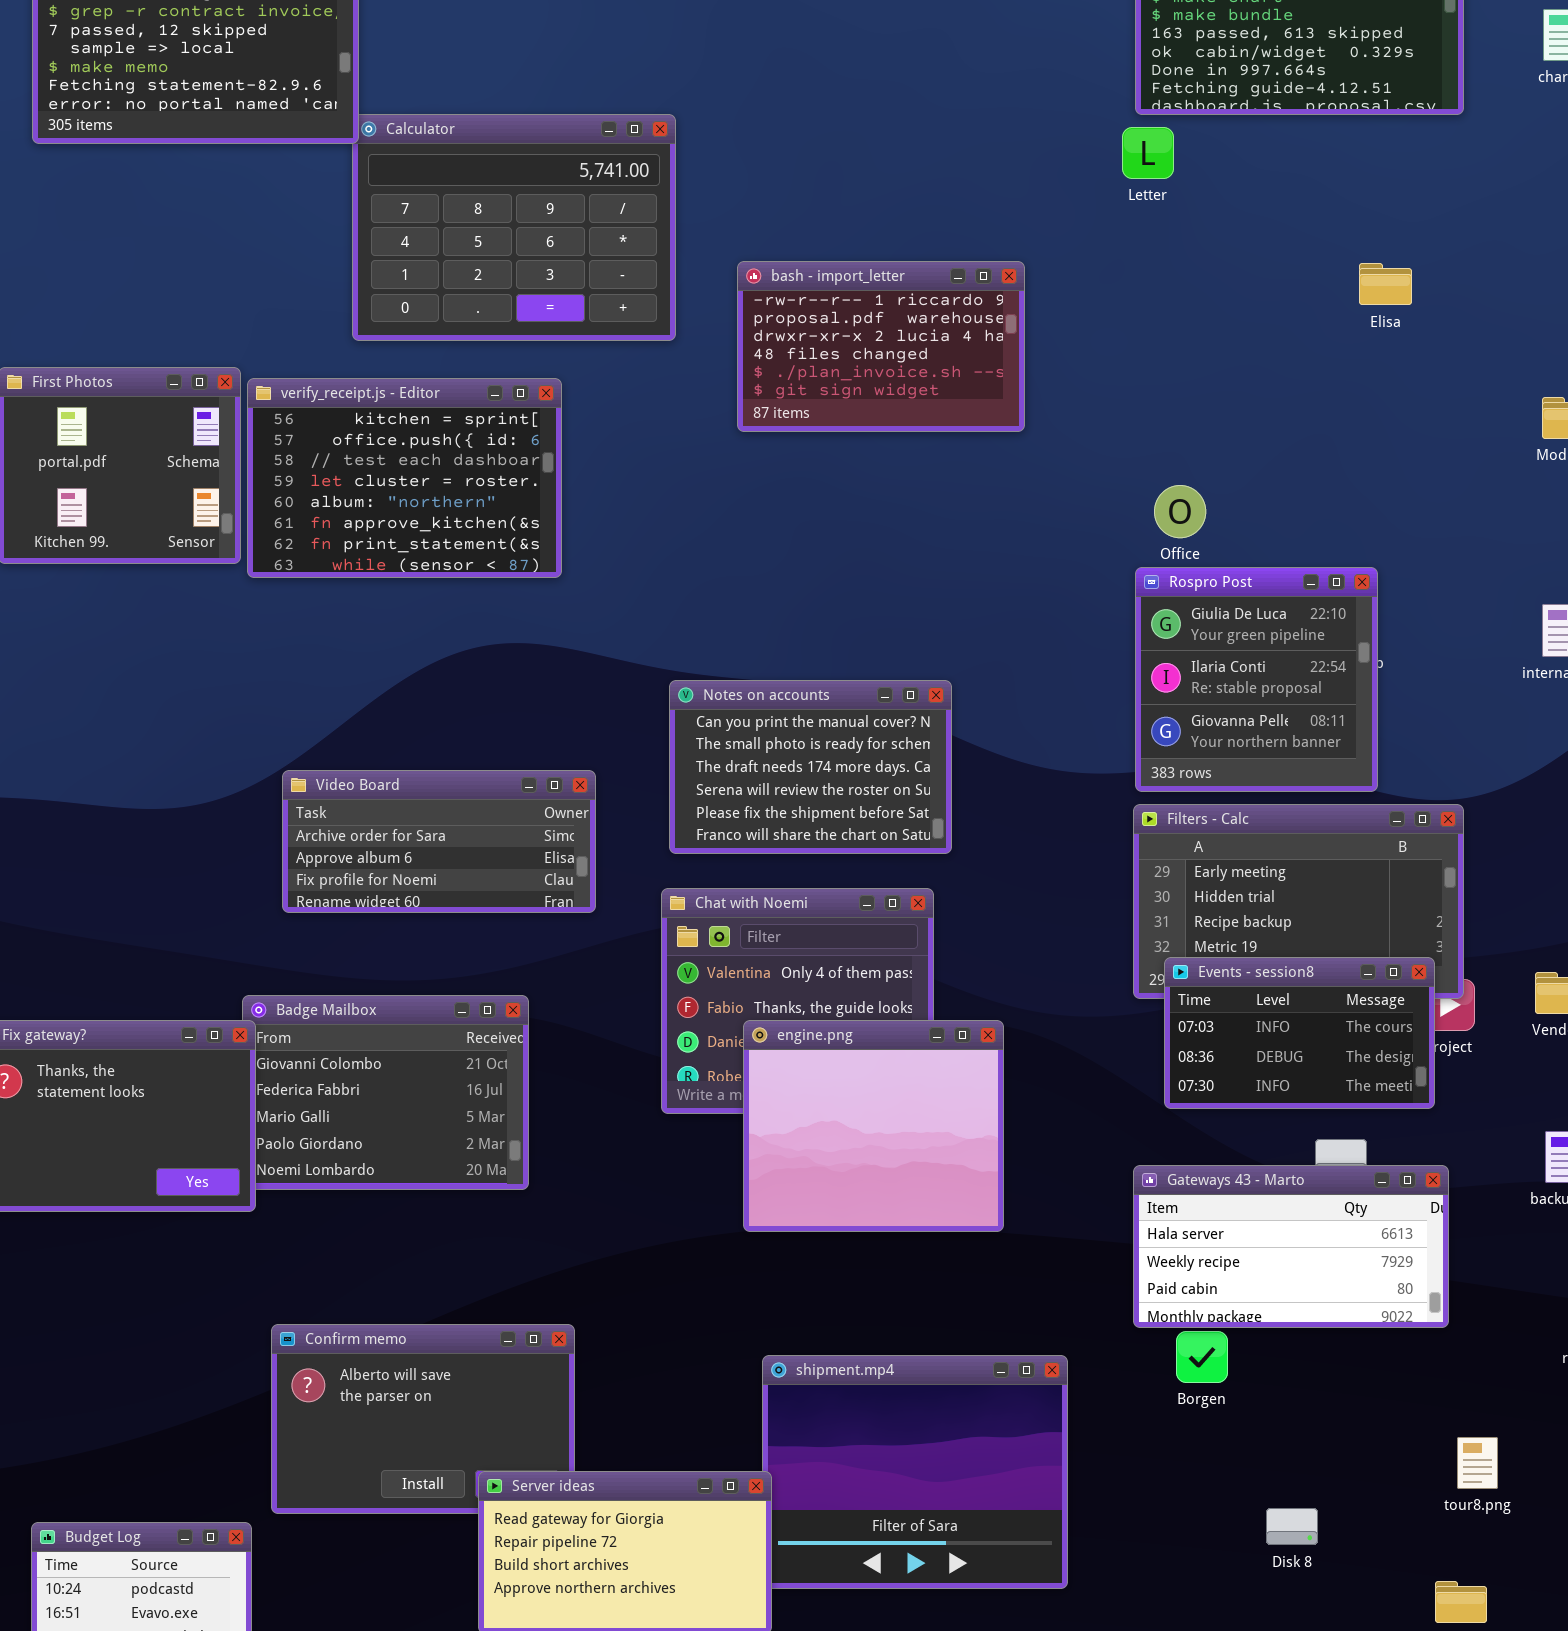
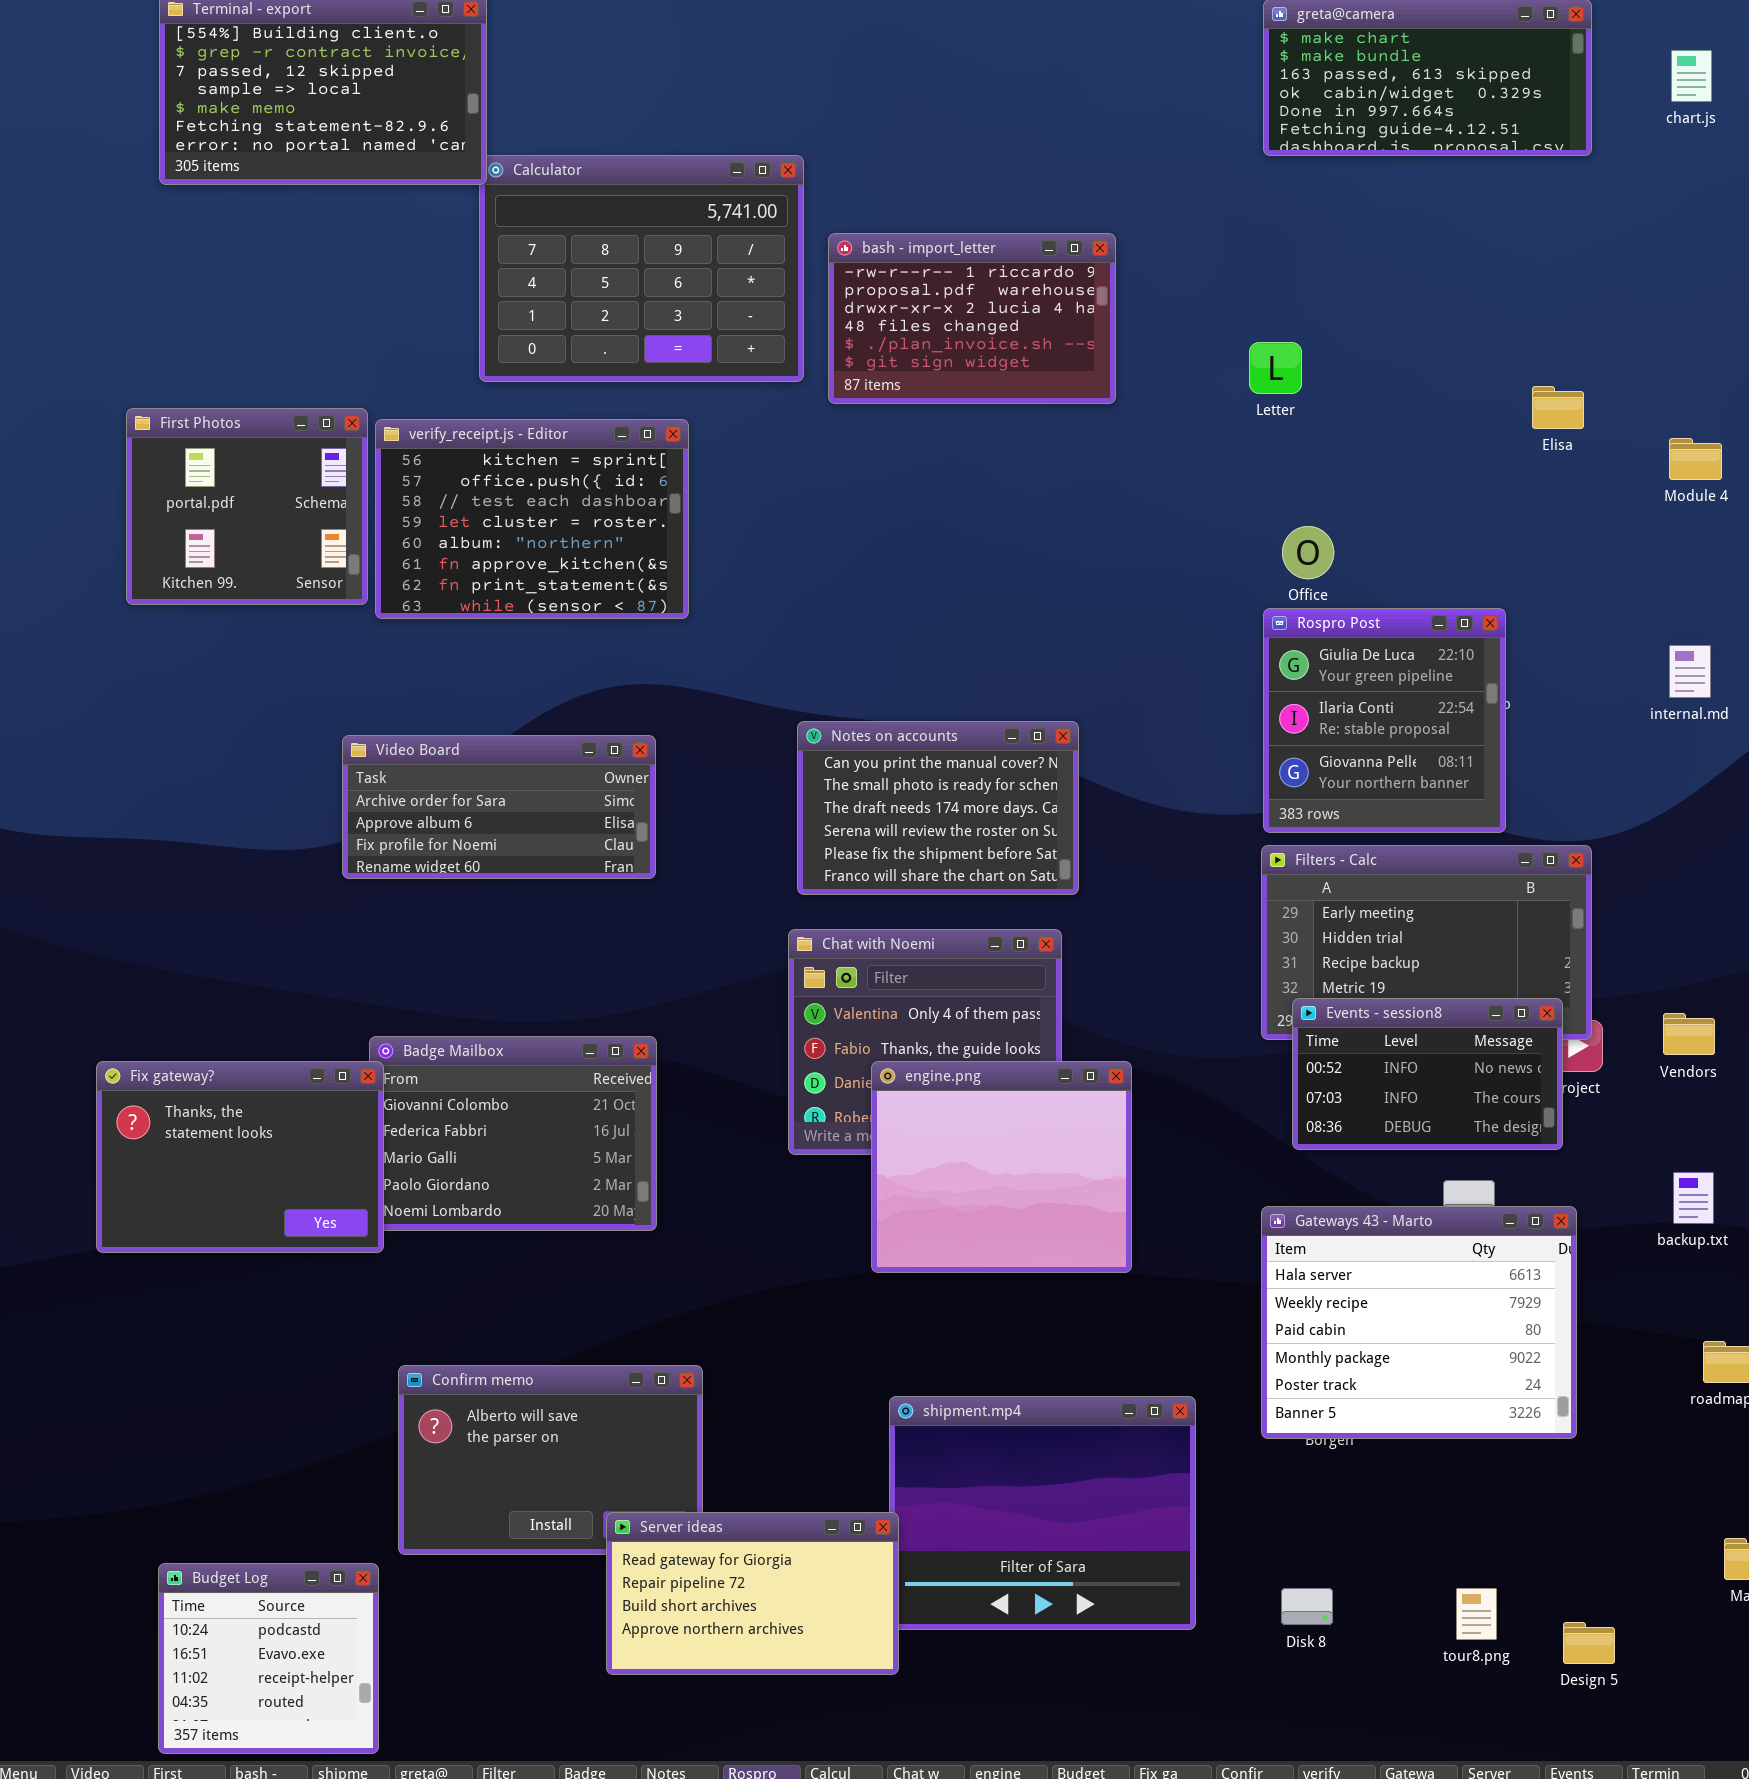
Letter: [1122,127,1174,179] -> [1249,342,1302,394], moved
bash - import_letter: [737,261,1025,432] -> [828,233,1116,404], moved
Elisa: [1359,263,1412,305] -> [1532,386,1584,429], moved
Video Board: [282,770,596,913] -> [342,735,656,879], moved
Events - session8: [1164,957,1435,1109] -> [1292,998,1563,1150], scrolled up 1 row
Gateways 43 - Marto: [1133,1165,1449,1328] -> [1261,1206,1577,1439], resized
tour8.png: [1457,1437,1498,1489] -> [1456,1588,1497,1640], moved
Disk 8: [1266,1508,1318,1545] -> [1281,1588,1333,1625], moved

